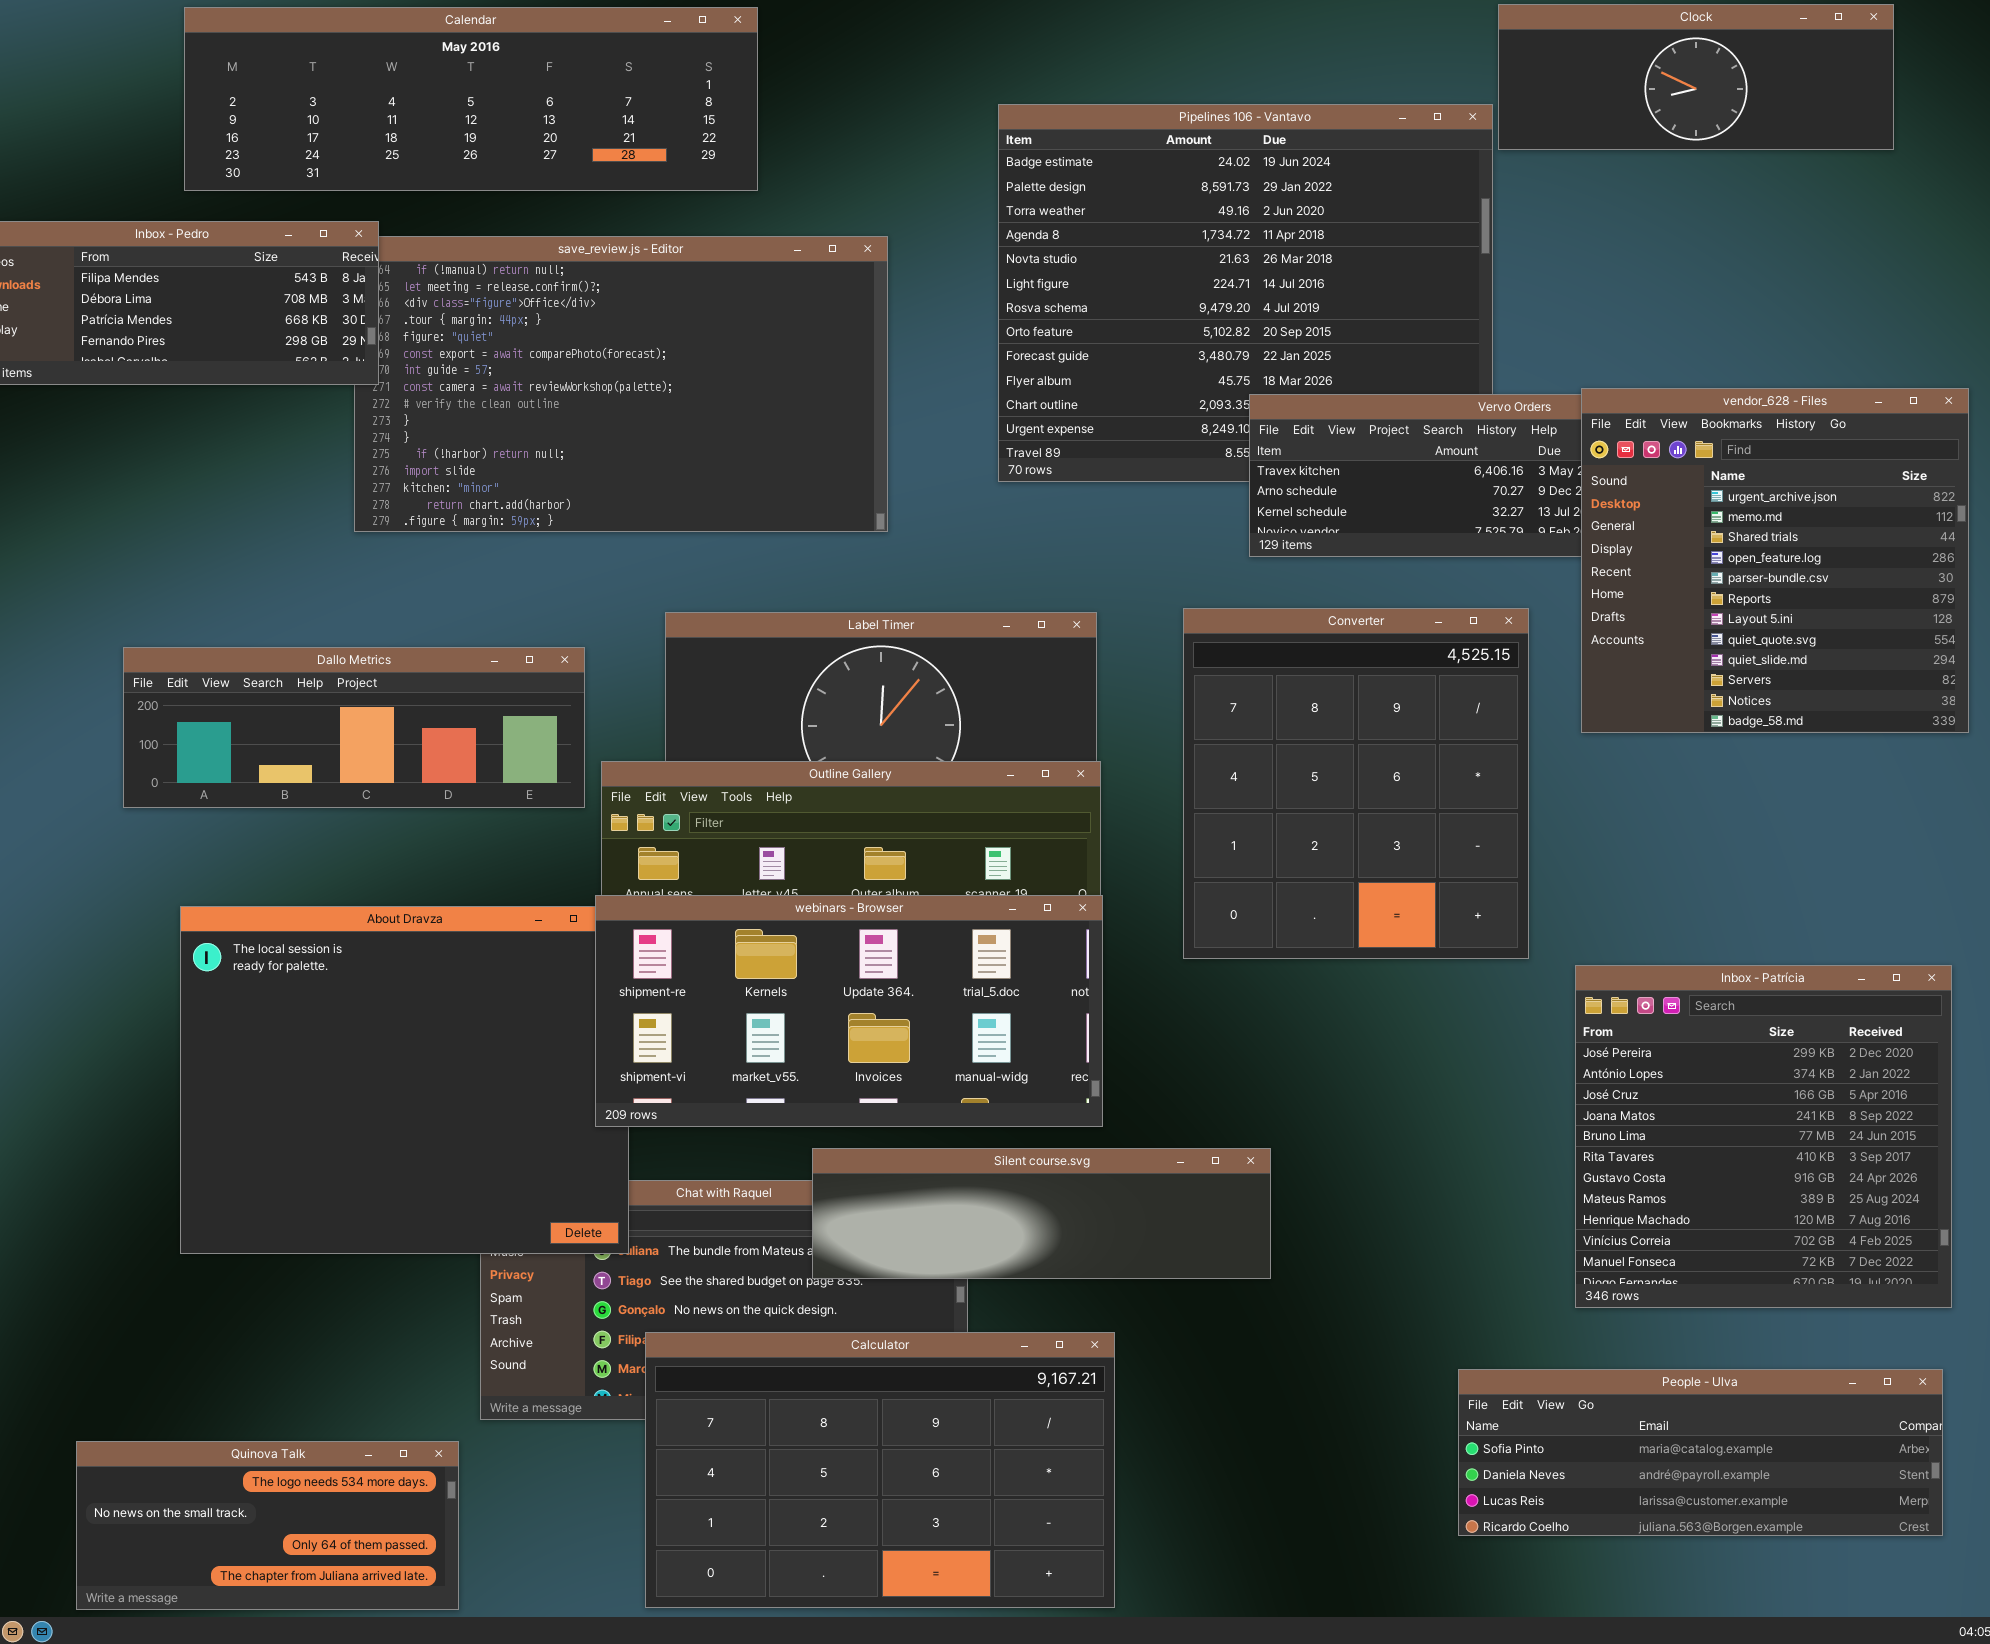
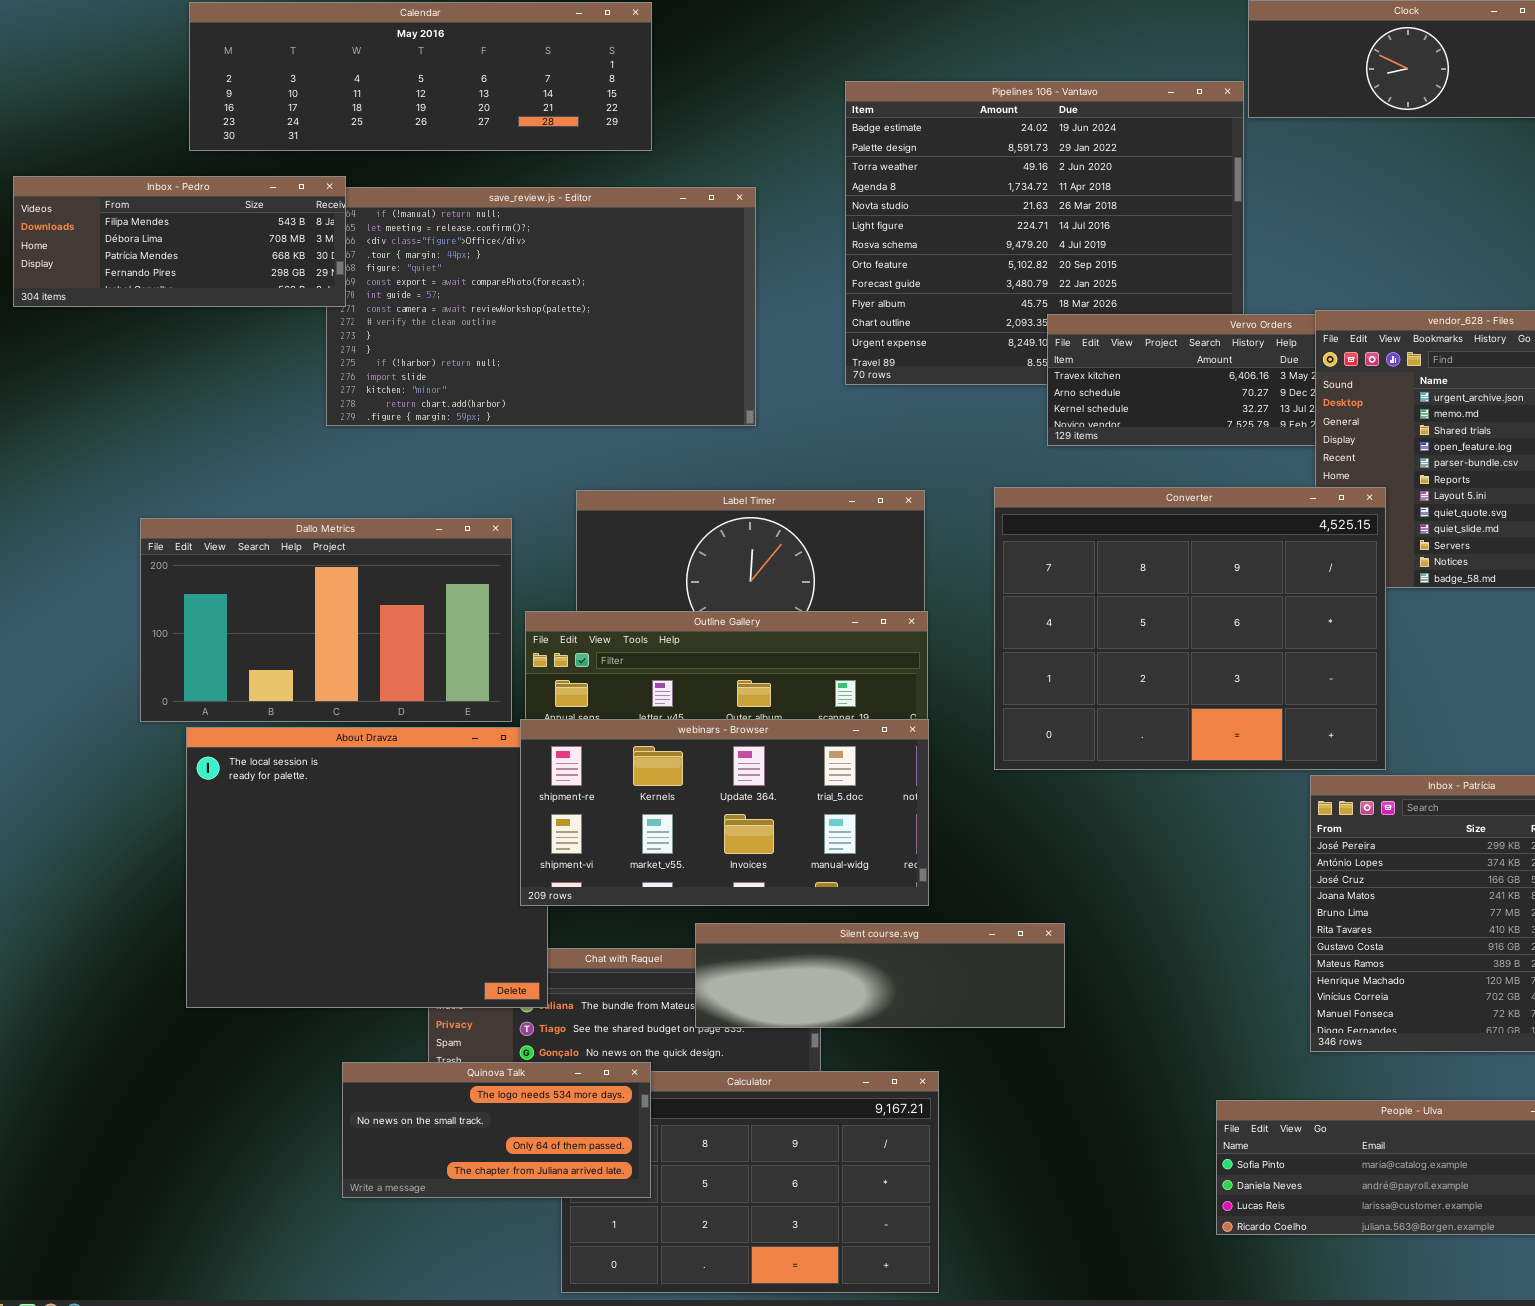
Converter: [1183,608,1529,959] -> [994,487,1386,770], resized
Dallo Metrics: [123,647,585,808] -> [140,518,512,722], resized
Quinova Talk: [76,1441,459,1610] -> [342,1062,651,1198], moved

